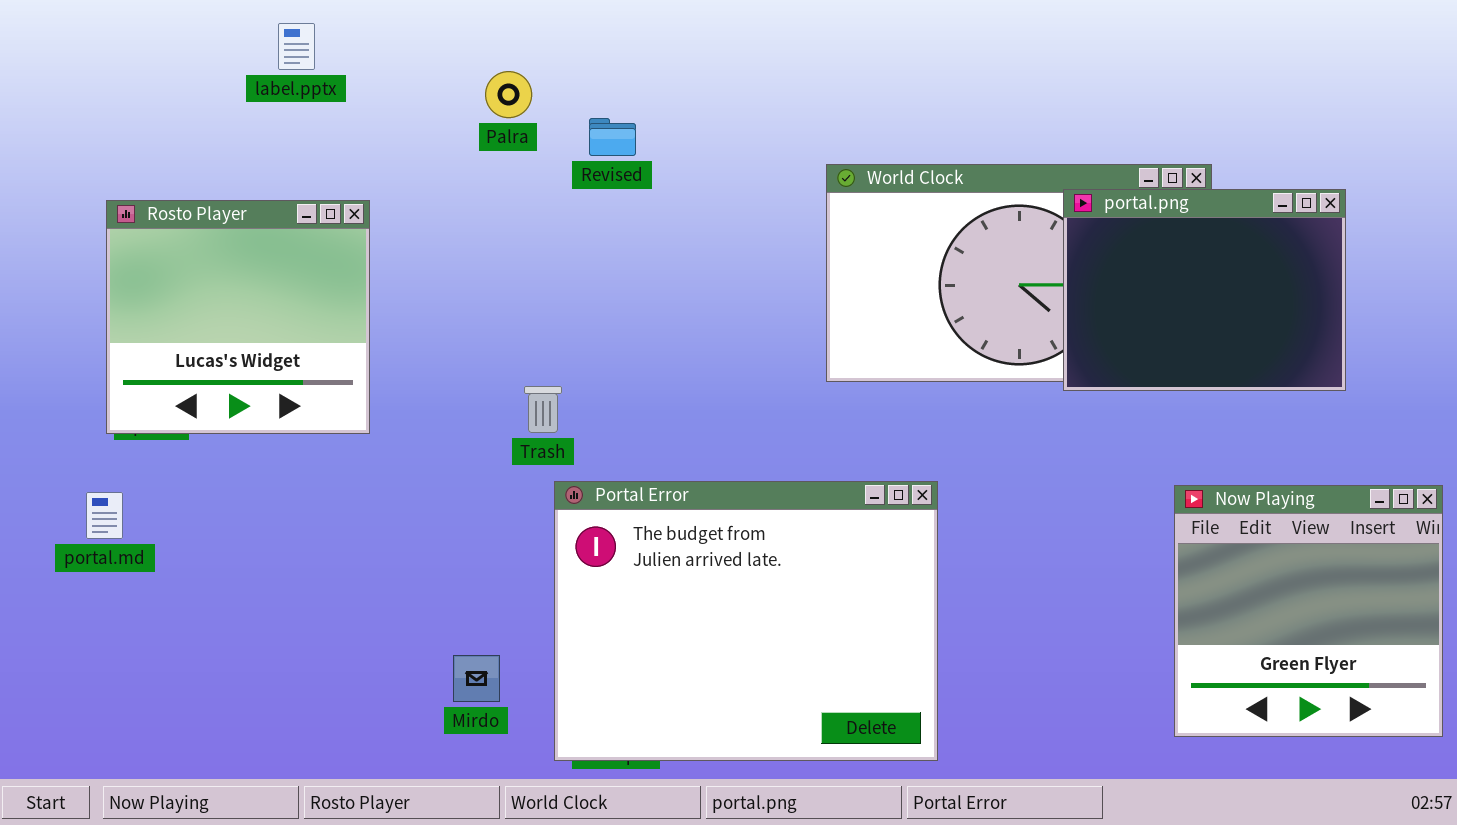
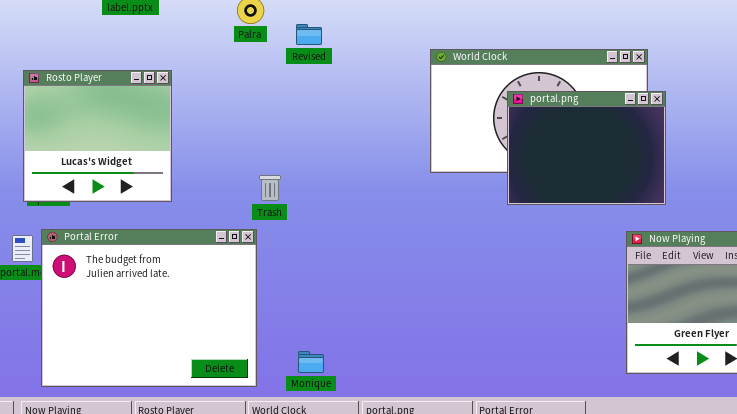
portal.png: [1063,189,1346,391] -> [507,91,666,205], moved
Portal Error: [554,481,938,761] -> [41,229,257,387], moved

